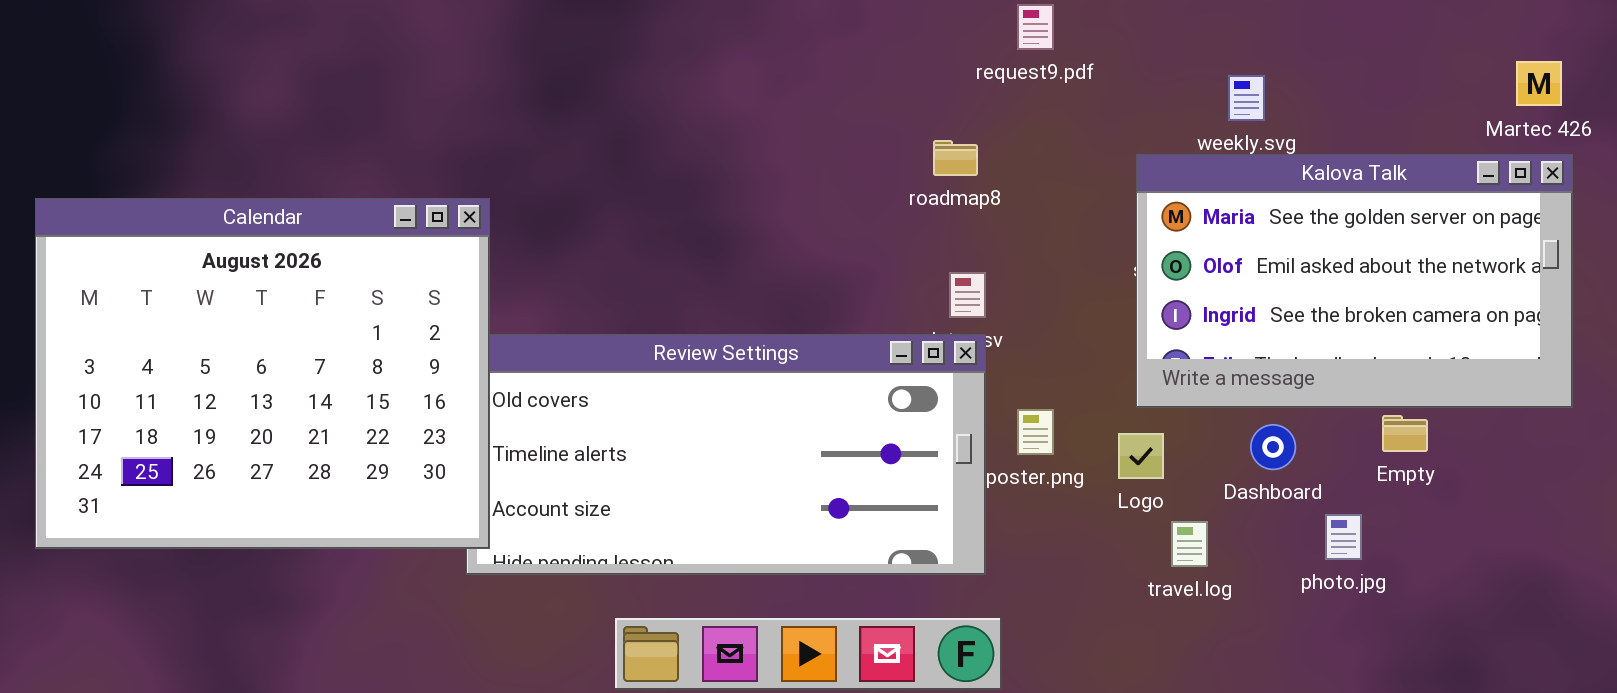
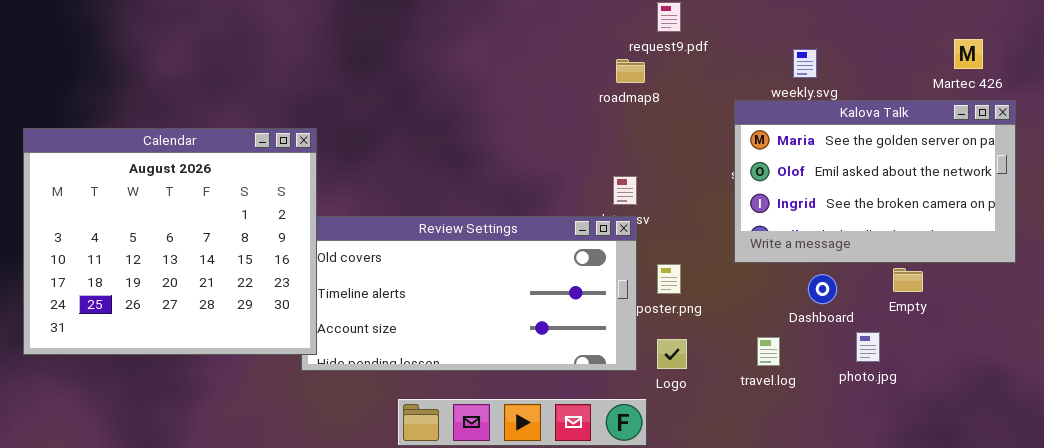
Martec 426: [1516,61,1562,106] -> [954,39,983,69], moved
roadmap8: [933,140,978,176] -> [616,59,645,83], moved
Logo: [1118,433,1164,479] -> [657,339,687,369], moved

